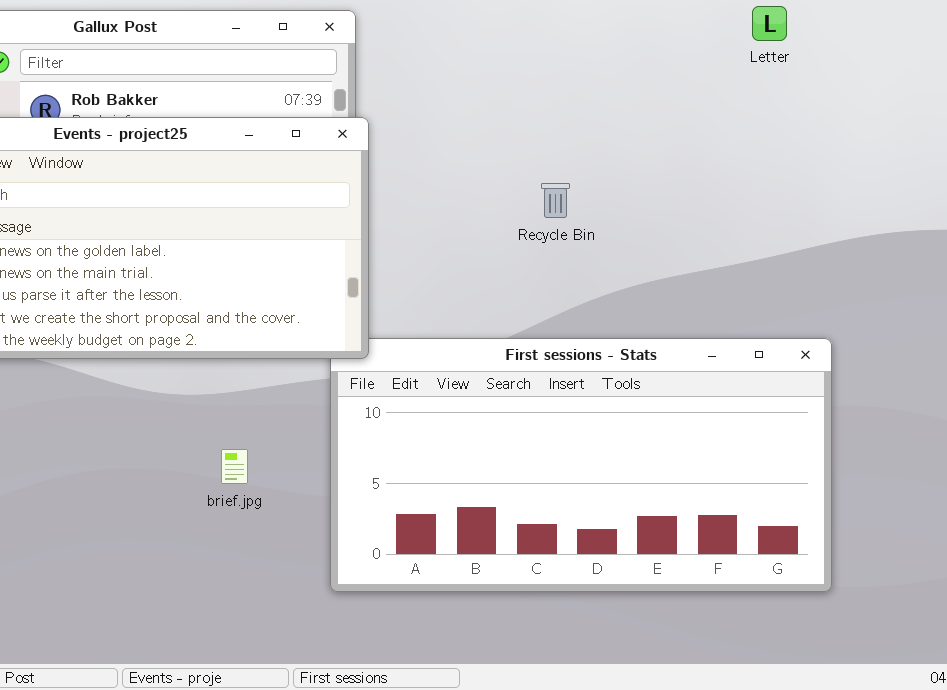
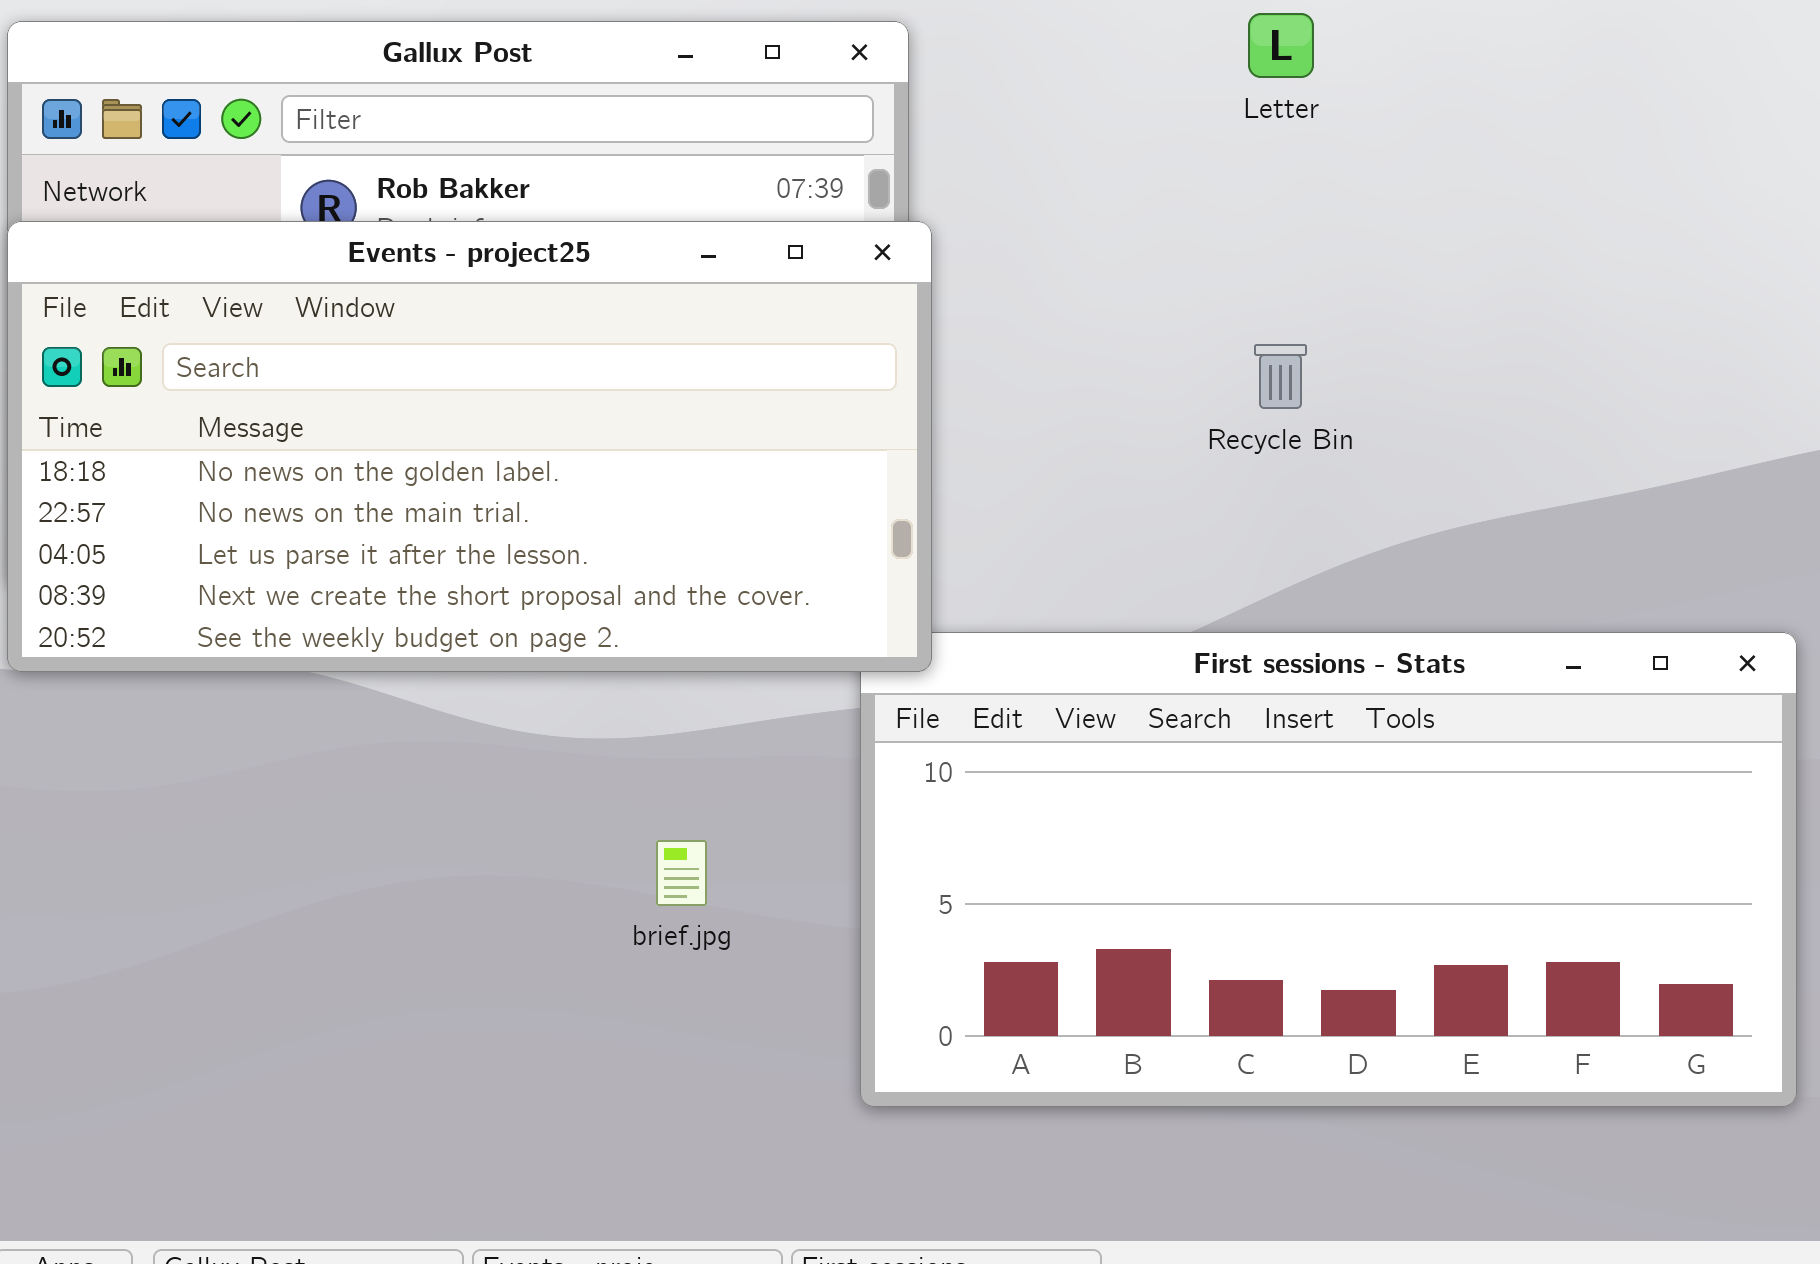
Letter: [752,6,787,41] -> [1248,13,1314,78], moved

